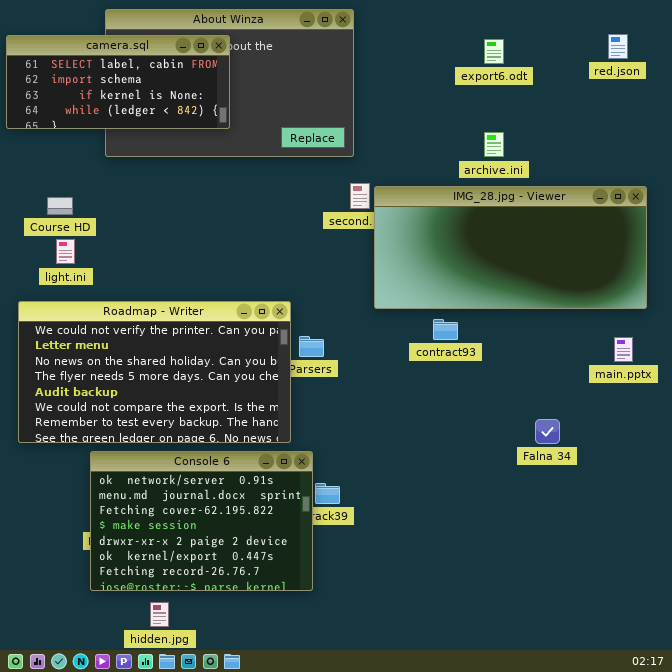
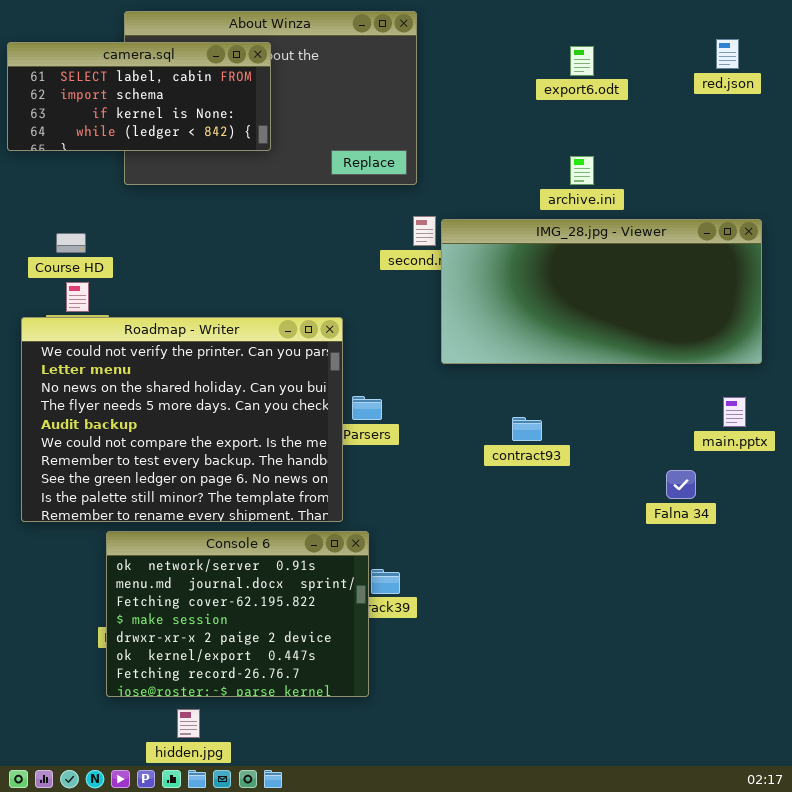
Roadmap - Writer: [18,301,291,443] -> [21,317,343,522], resized
contract93: [433,319,458,340] -> [512,417,542,441], moved
Falna 34: [535,419,560,444] -> [666,470,696,499], moved

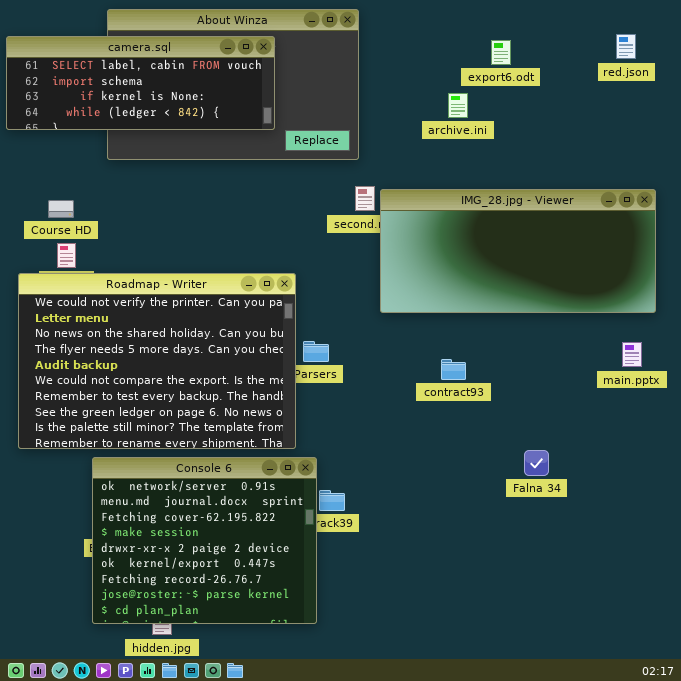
camera.sql: [7,42,271,151] -> [6,36,275,130], resized
archive.ini: [570,156,594,185] -> [448,93,468,118], moved
Falna 34: [666,470,696,499] -> [524,450,549,476], moved
Console 6: [106,531,369,697] -> [92,457,317,624], resized

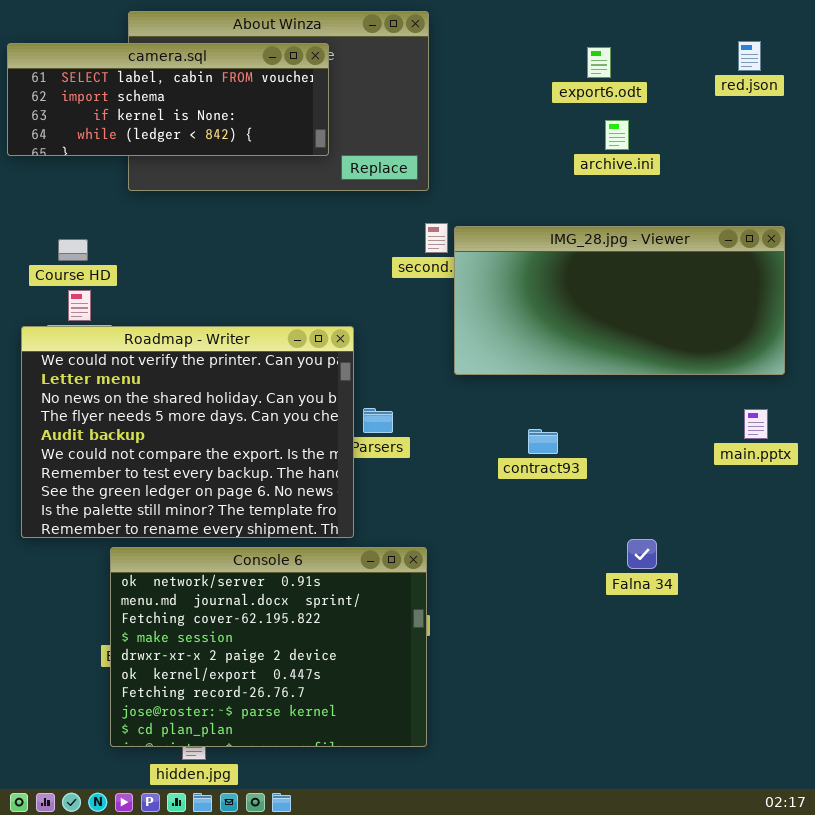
archive.ini: [448,93,468,118] -> [605,120,629,150], moved
Console 6: [92,457,317,624] -> [110,547,427,747], resized

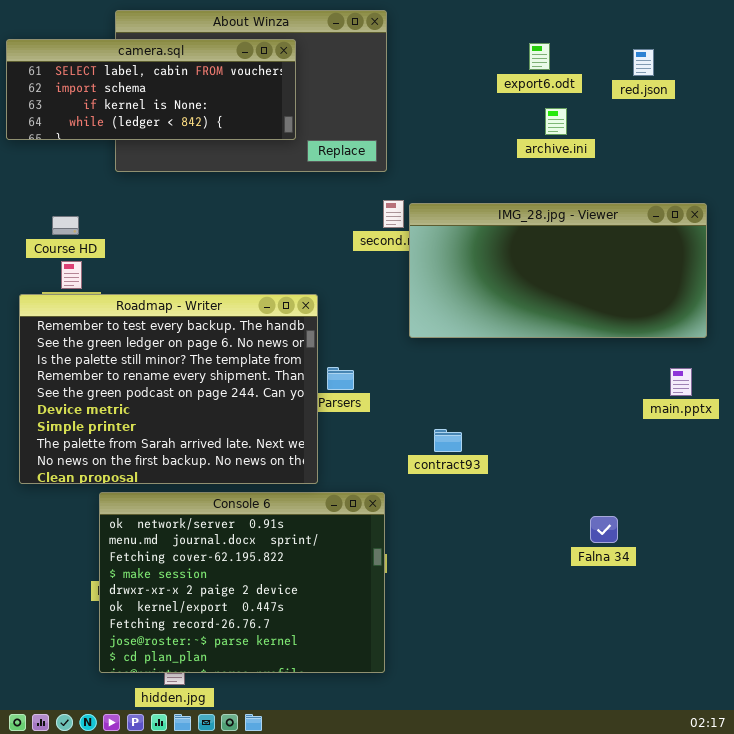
red.json: [738,41,761,71] -> [633,49,654,76], moved
Roadmap - Writer: [21,326,354,538] -> [19,294,318,484], scrolled down 6 rows
contract93: [528,429,558,454] -> [434,429,462,452], moved
Falna 34: [627,539,657,569] -> [590,516,618,543], moved

